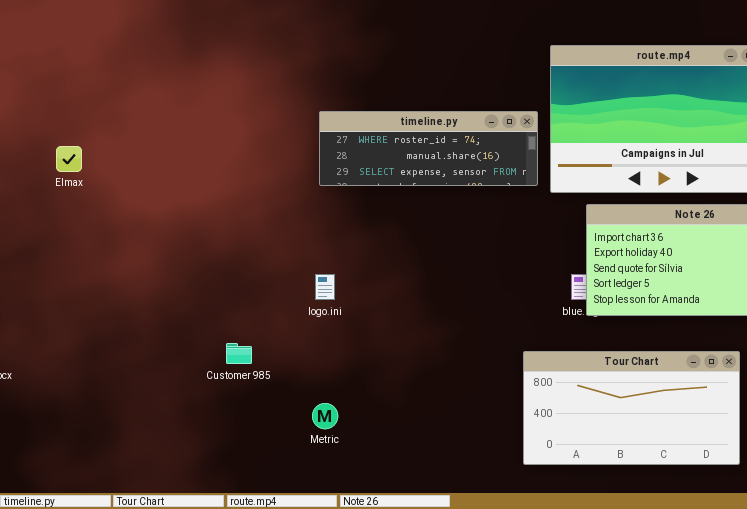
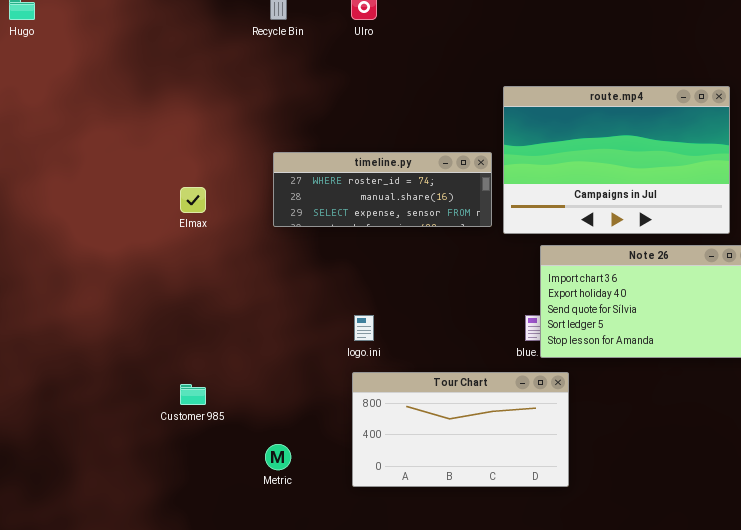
Elmax: [56,146,82,172] -> [180,187,206,213], moved
logo.ini: [315,274,335,300] -> [354,315,374,341], moved
Tour Chart: [523,351,740,465] -> [352,372,569,487], moved

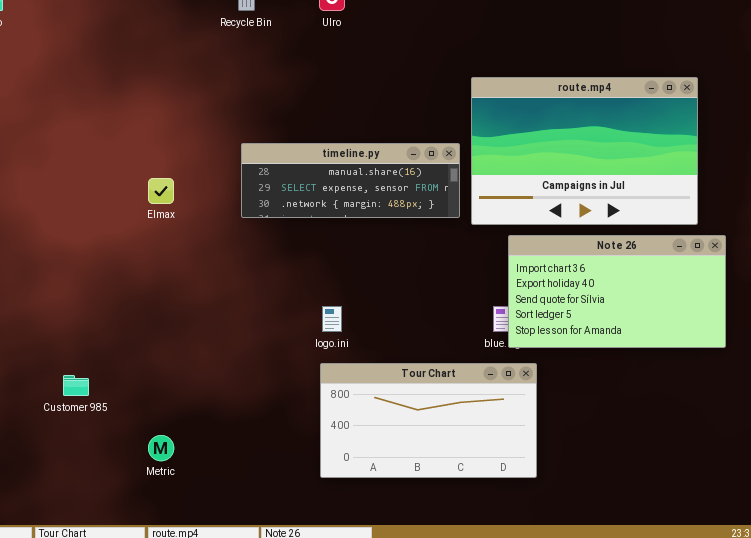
timeline.py: [273,152,492,227] -> [241,143,460,218], scrolled down 1 row
Customer 985: [180,384,206,405] -> [63,375,89,396], moved
Metric: [265,444,291,470] -> [148,435,174,461], moved

